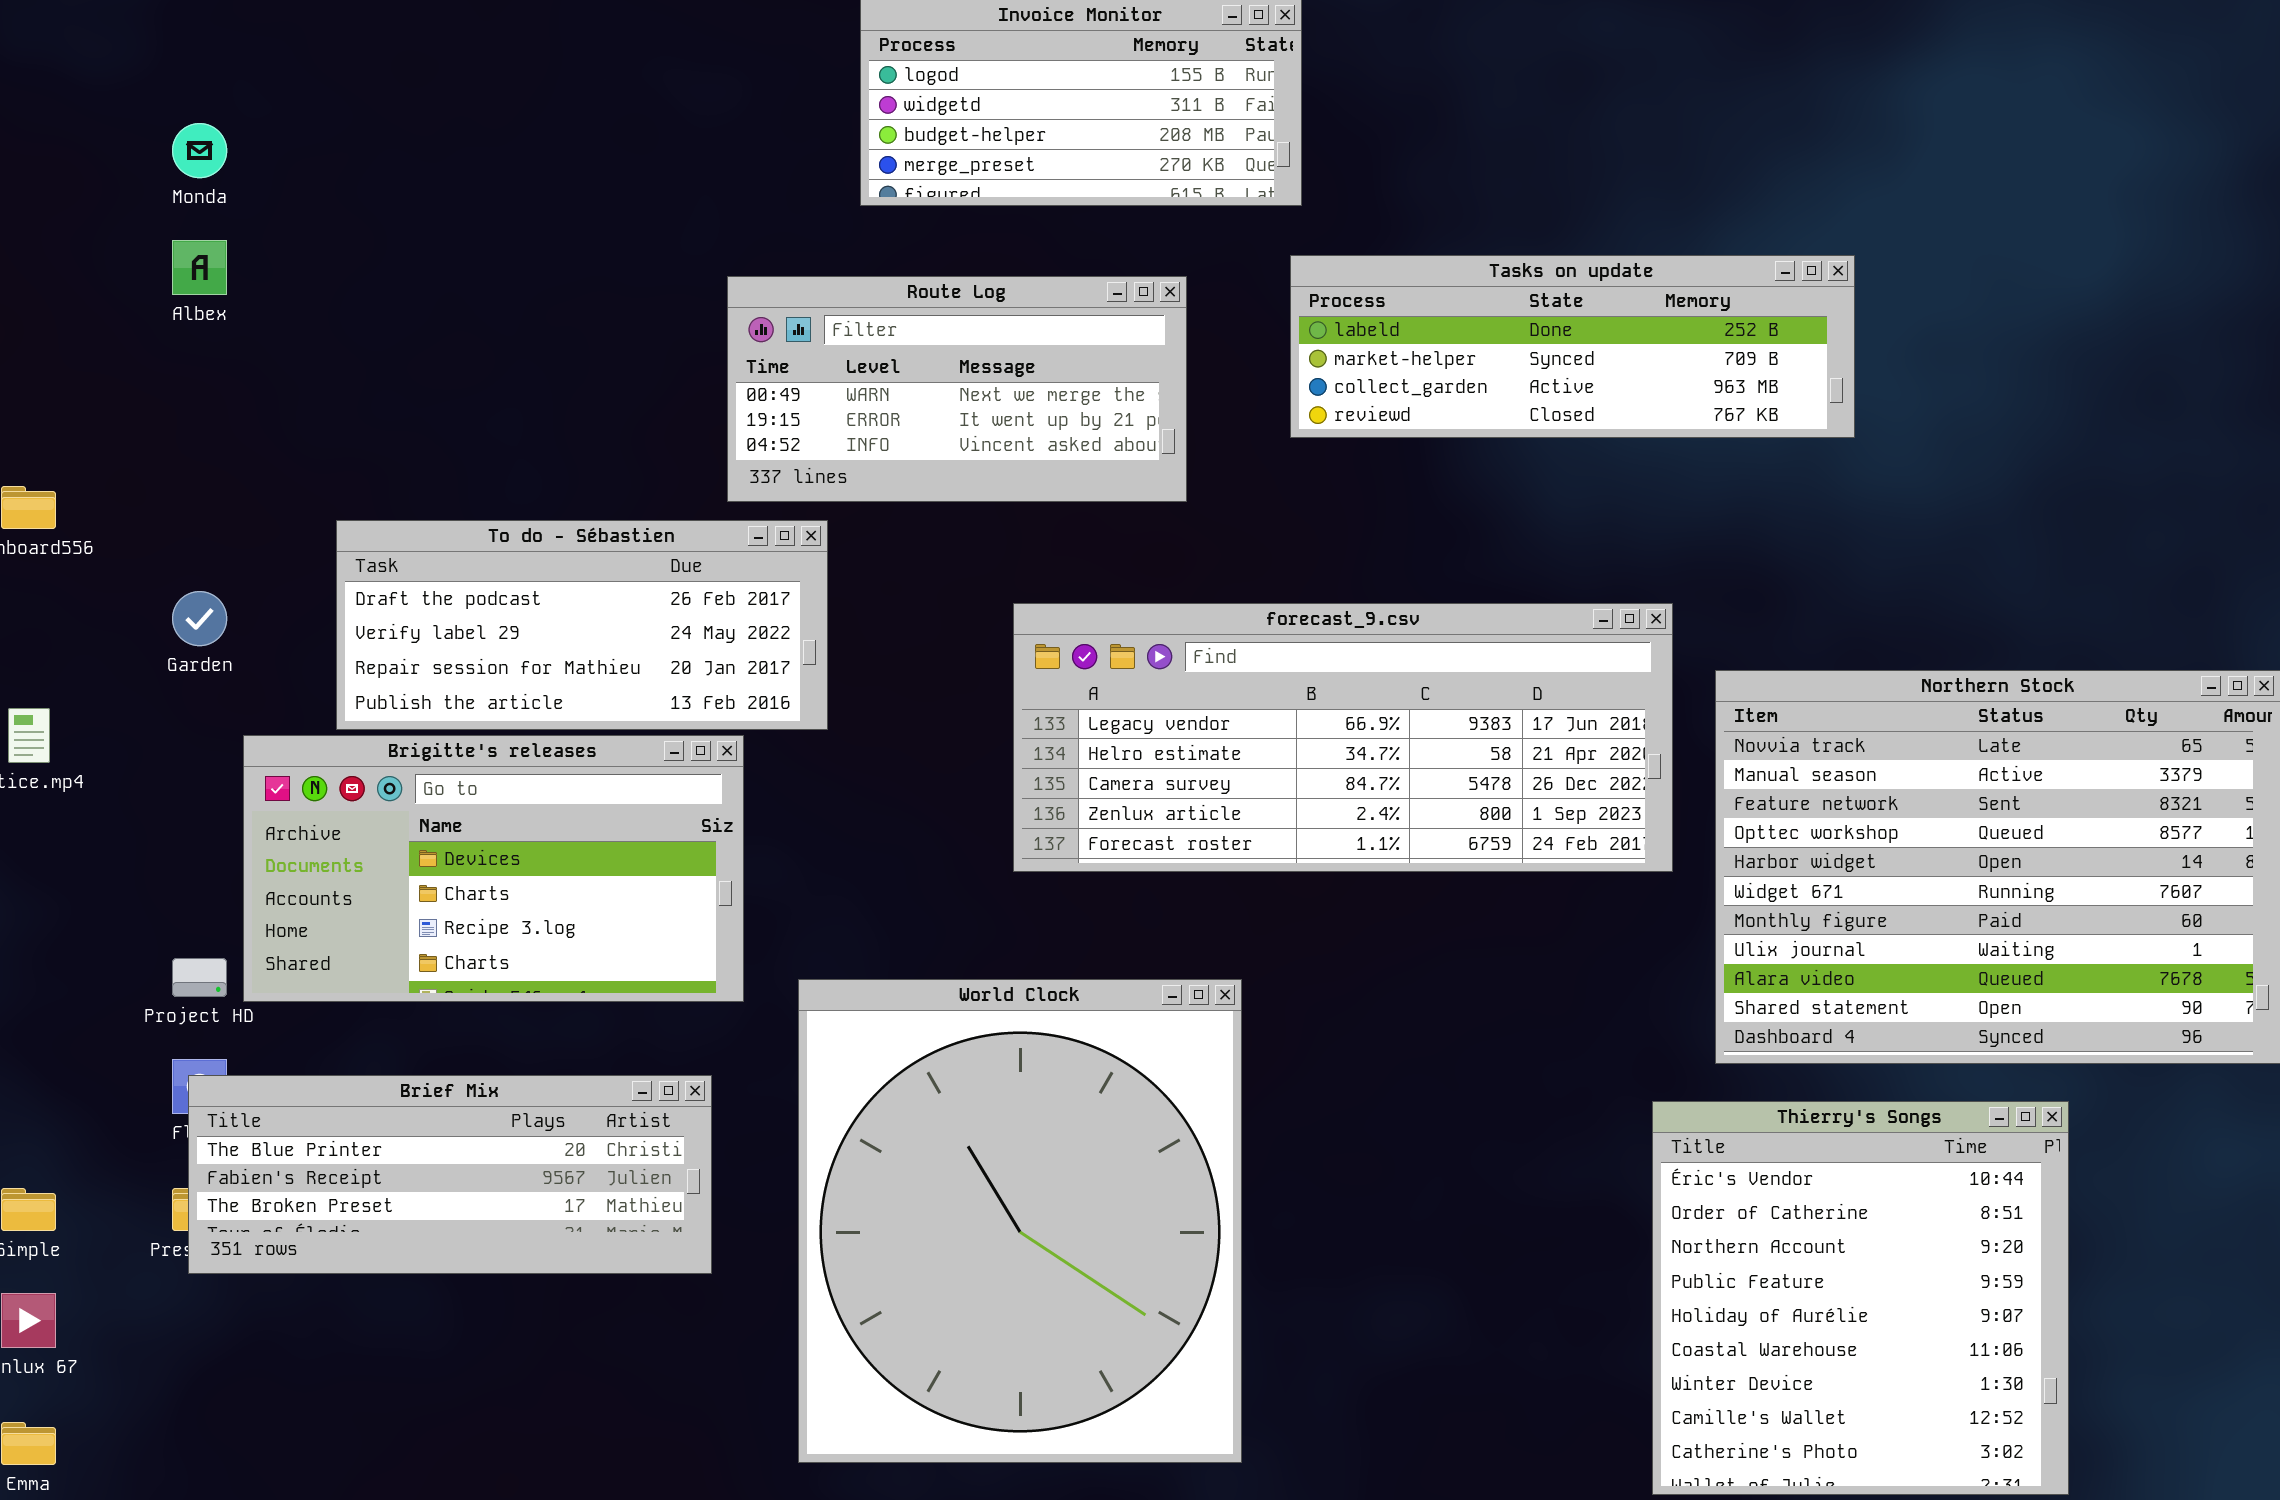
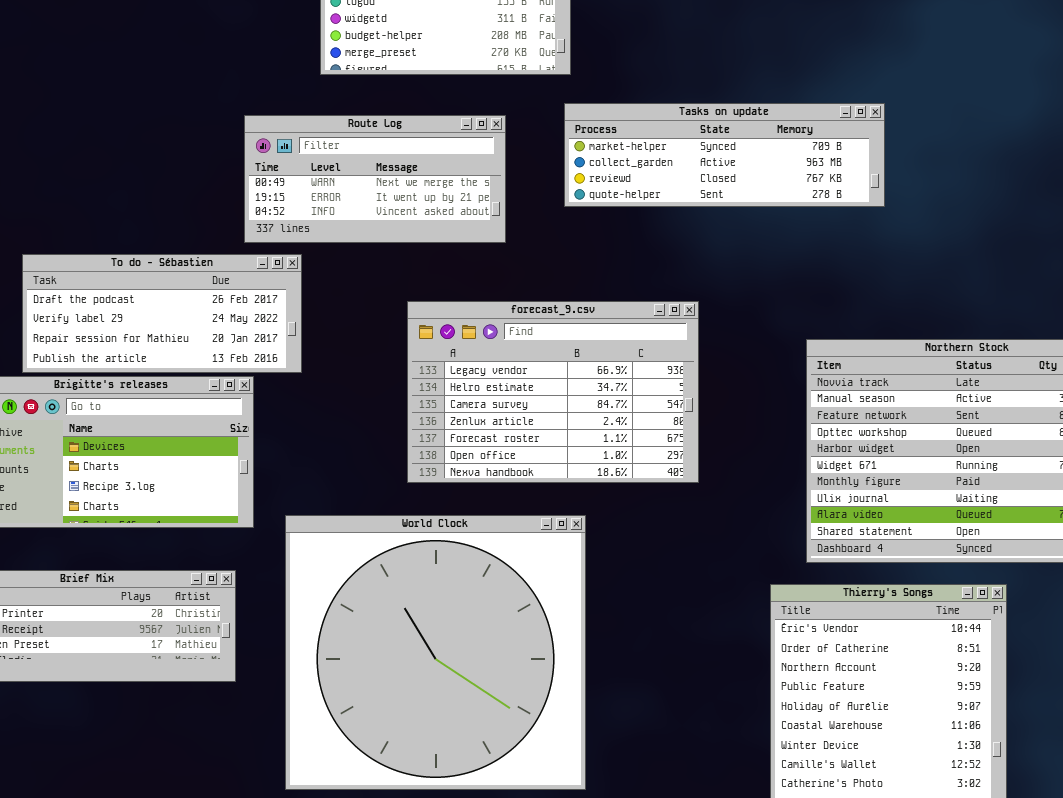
Tasks on update: [1290,255,1855,438] -> [564,103,885,207], scrolled down 1 row
forecast_9.csv: [1013,603,1673,872] -> [407,301,699,483], resized
World Clock: [798,979,1242,1463] -> [285,515,586,790], resized

